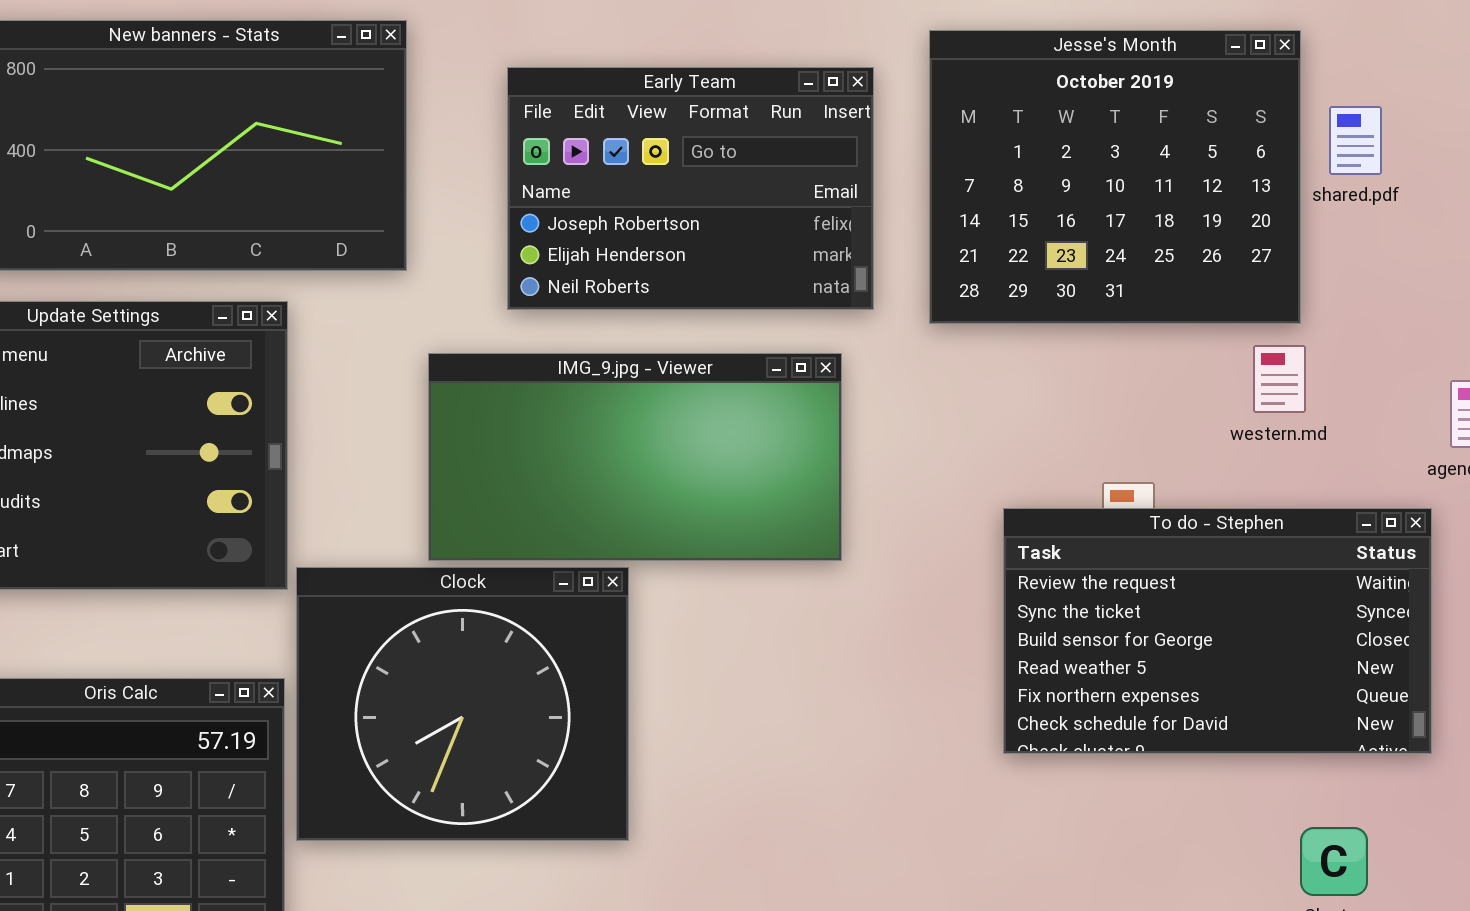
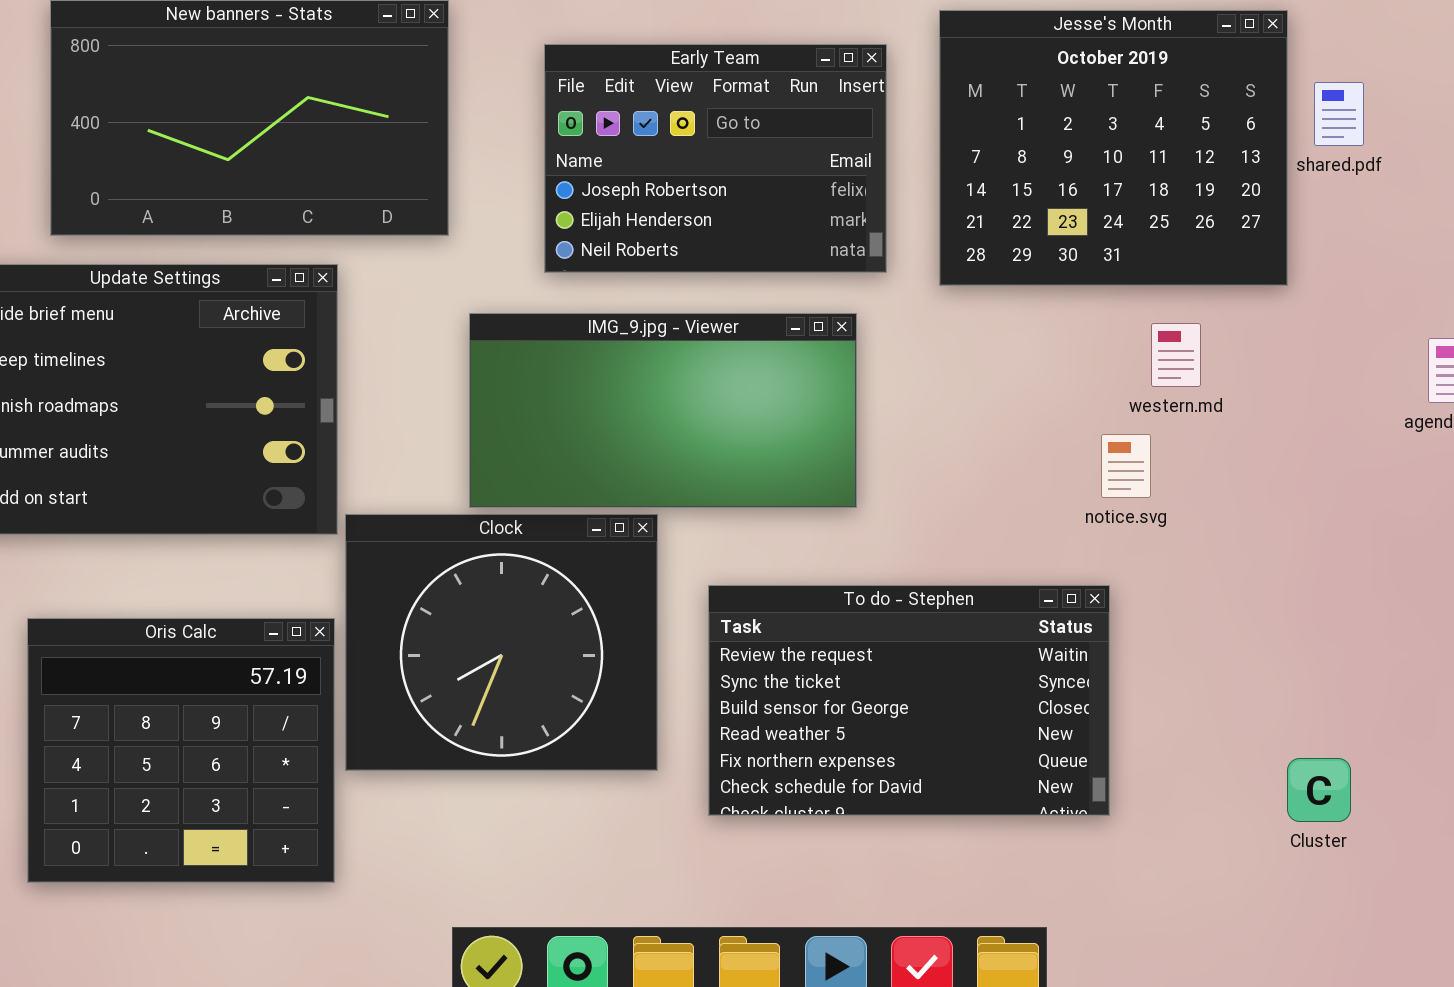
western.md: [1253,345,1306,413] -> [1151,323,1201,387], moved
To do - Stephen: [1003,508,1432,754] -> [708,585,1110,816], moved

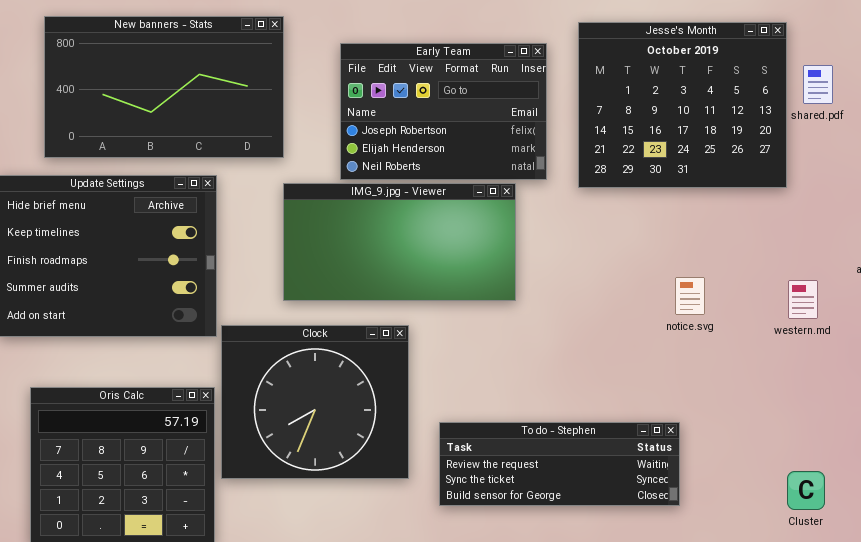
IMG_9.jpg - Viewer: [469,313,857,508] -> [283,183,516,301], moved
western.md: [1151,323,1201,387] -> [788,280,818,319], moved
To do - Stephen: [708,585,1110,816] -> [439,422,680,506], resized

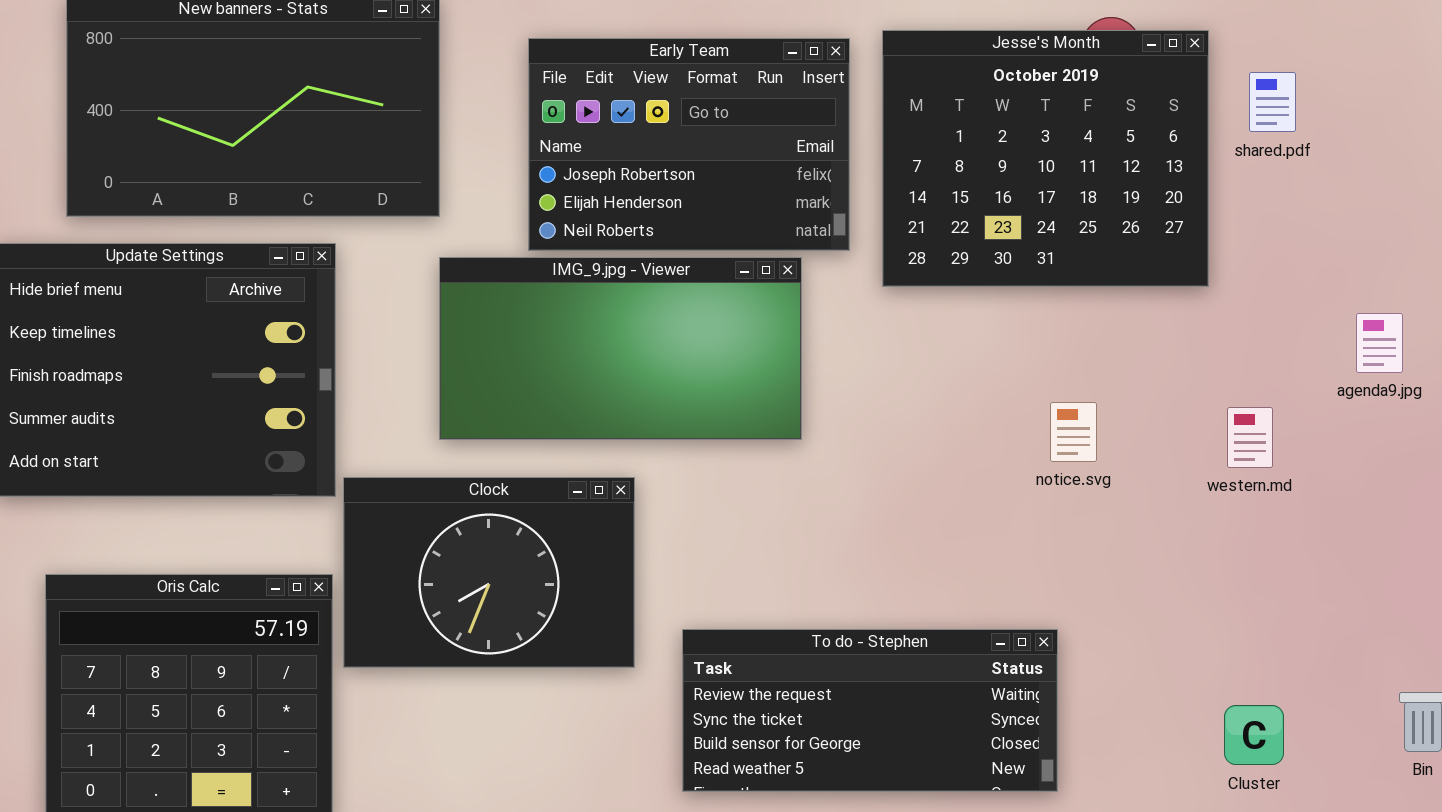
Jesse's Month: [578,22,787,188] -> [882,30,1209,287], moved
Clock: [221,325,409,479] -> [343,477,635,668], resized
To do - Stephen: [439,422,680,506] -> [682,629,1058,792], resized

